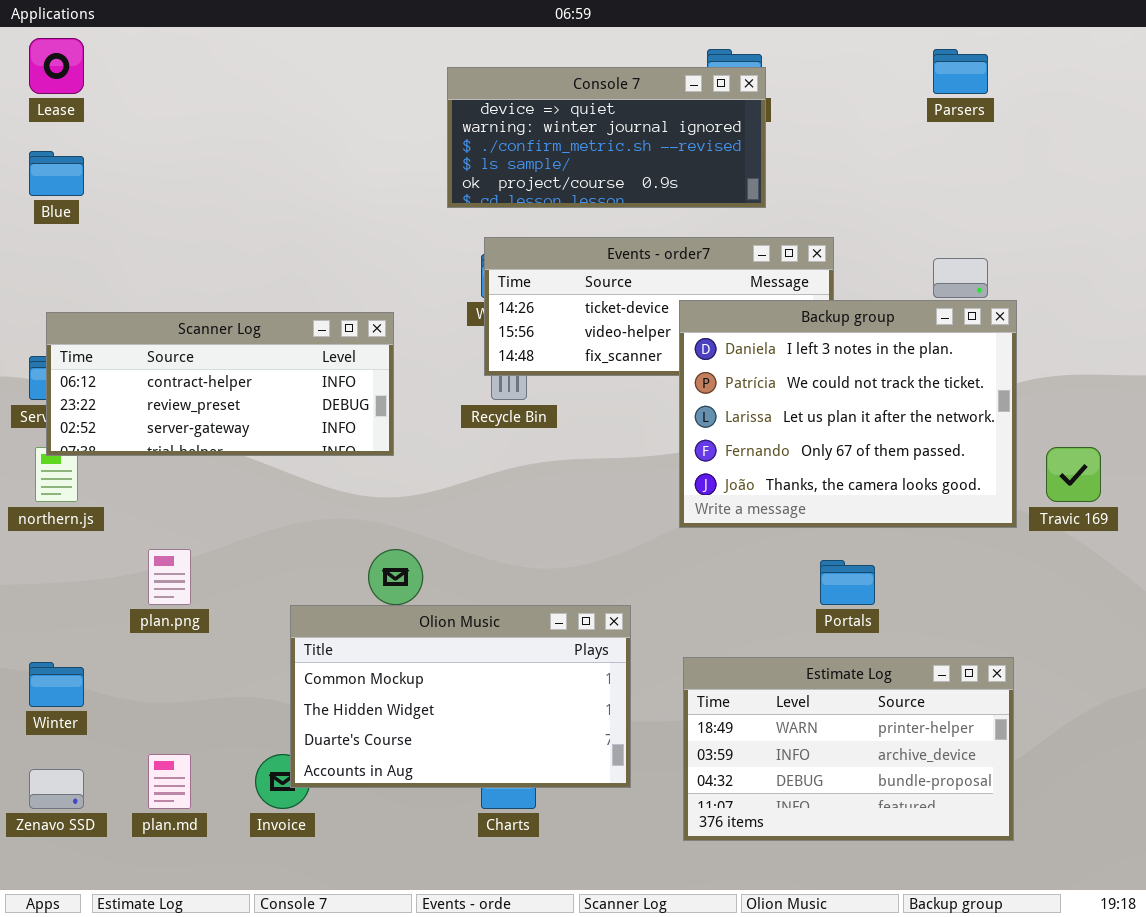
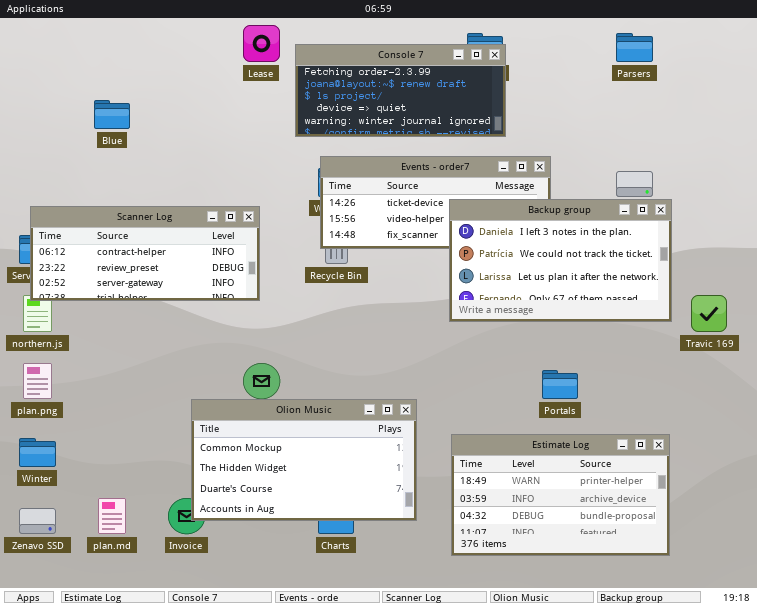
Lease: [29,38,84,94] -> [243,25,280,62], moved
Console 7: [447,67,766,208] -> [295,44,506,137], scrolled up 3 rows
Blue: [29,151,84,196] -> [94,100,130,129], moved
Backup group: [679,300,1017,528] -> [449,199,672,322], resized
plan.png: [148,549,191,605] -> [23,363,52,399], moved

